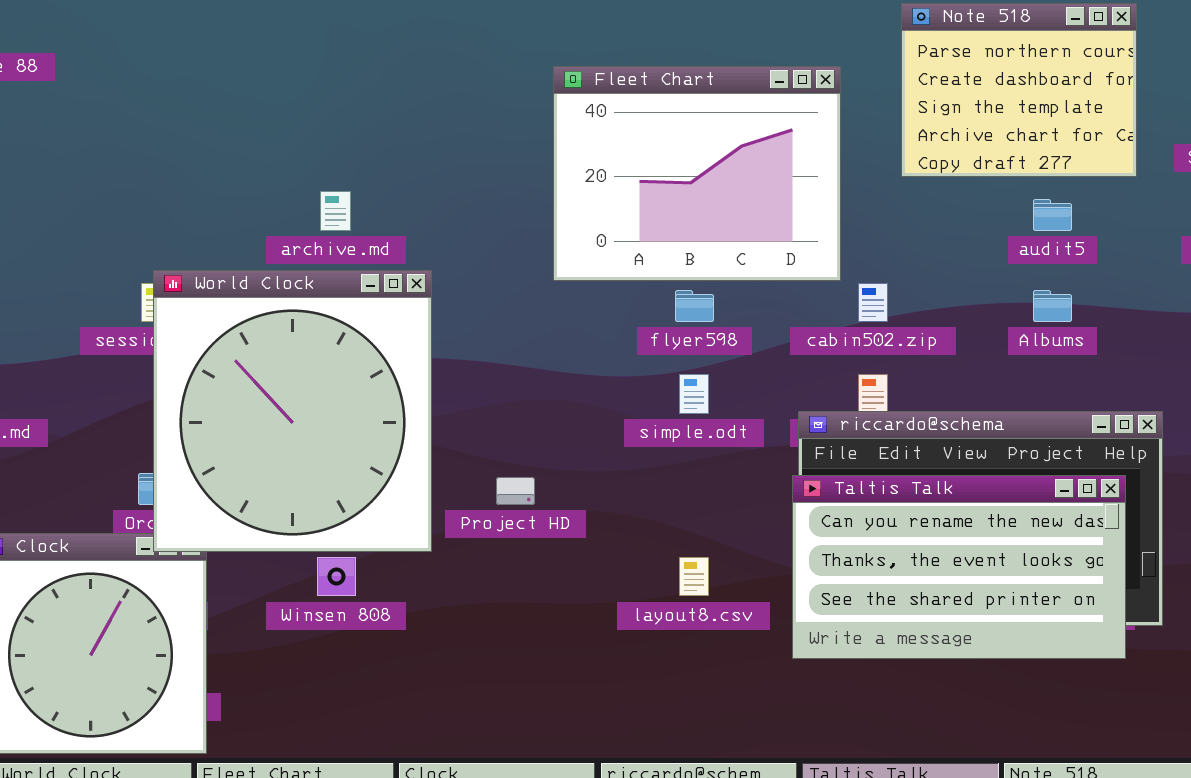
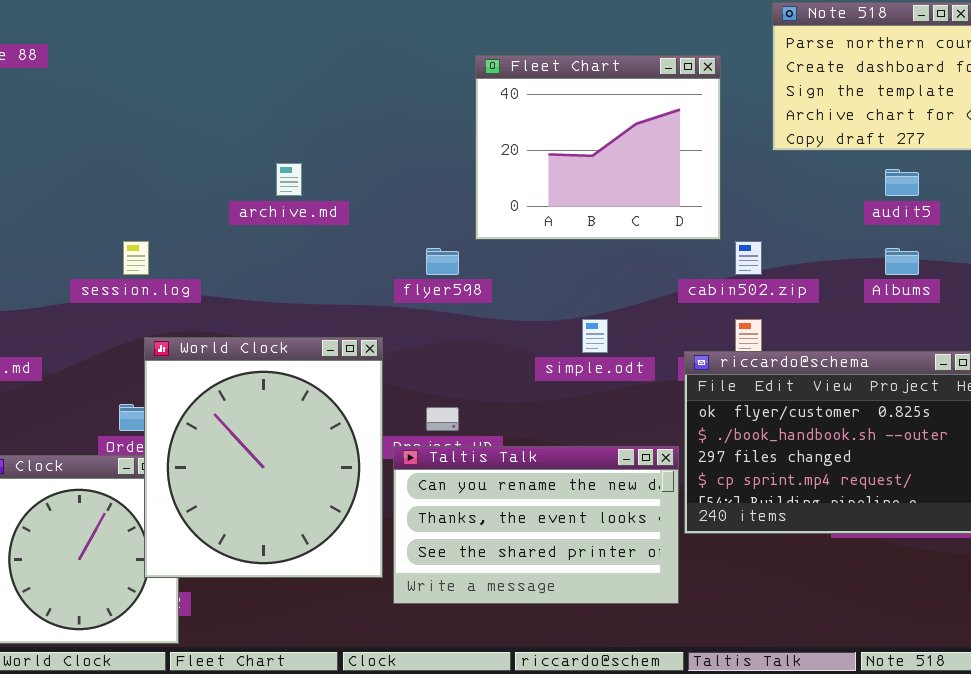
World Clock: [153,270,432,552] -> [144,337,383,578], moved
flyer598: [675,290,714,322] -> [426,248,459,275], moved
Taltis Talk: [792,475,1126,659] -> [393,446,679,604], moved

